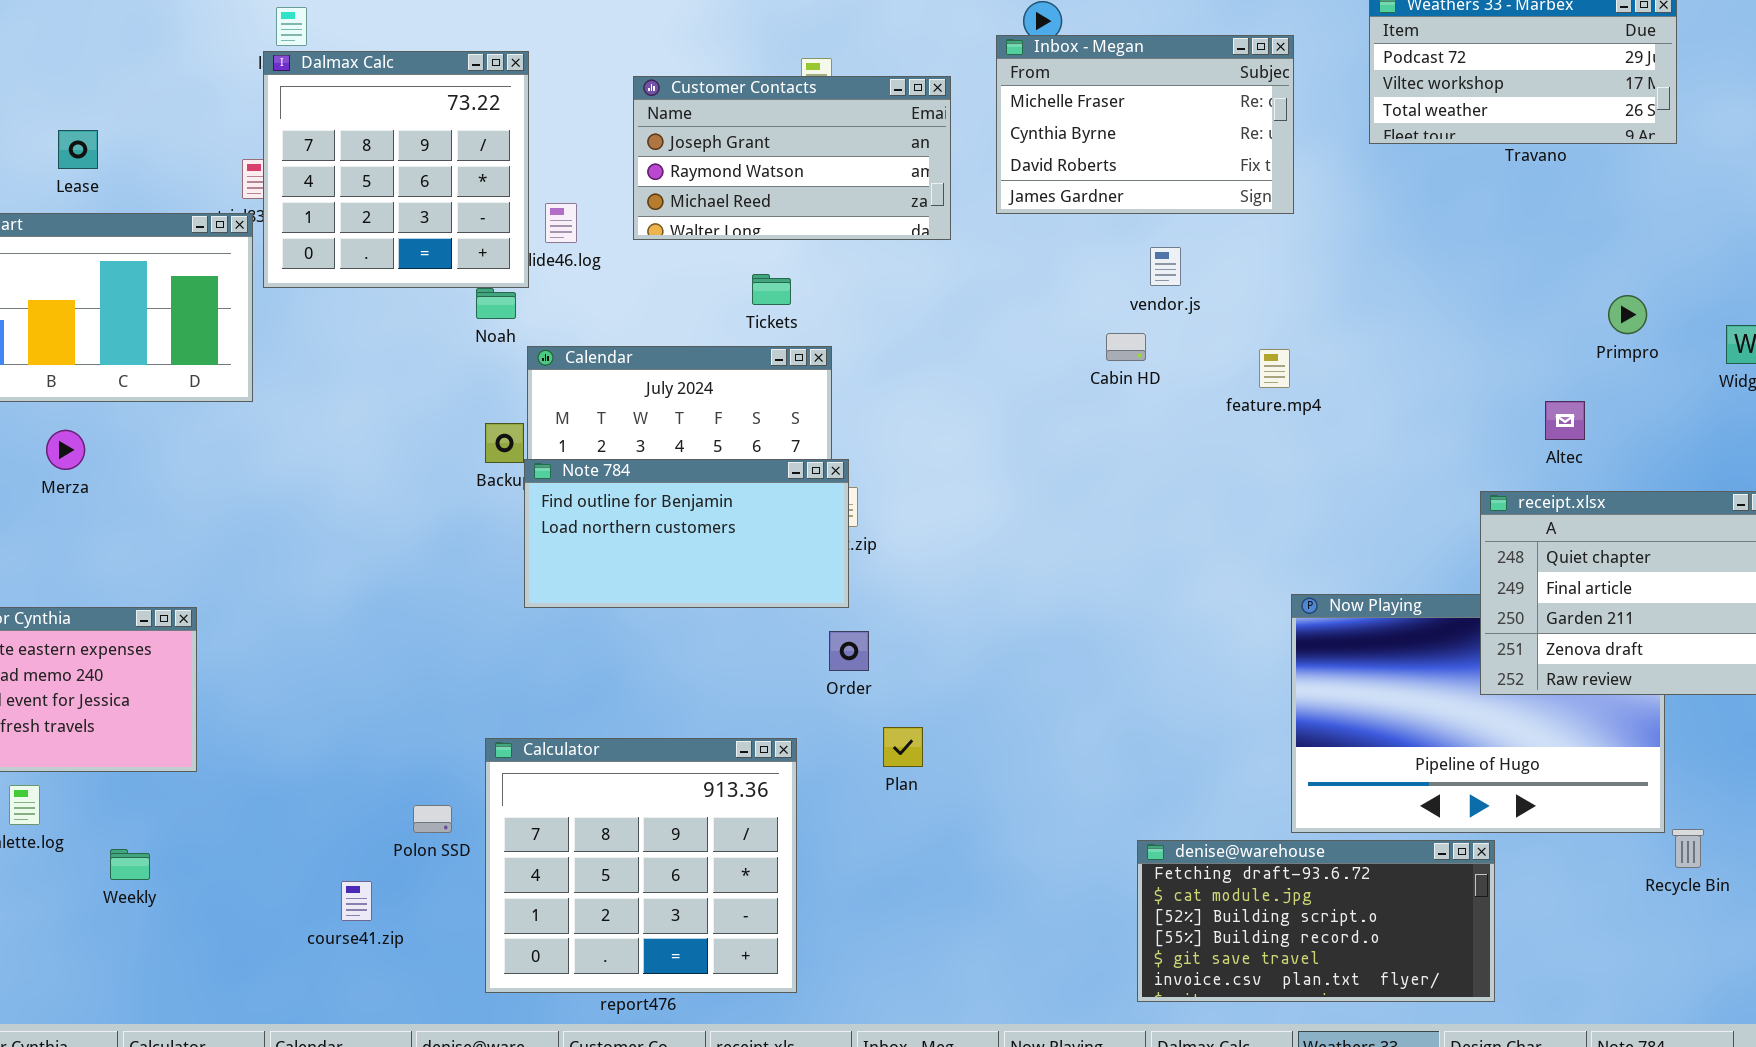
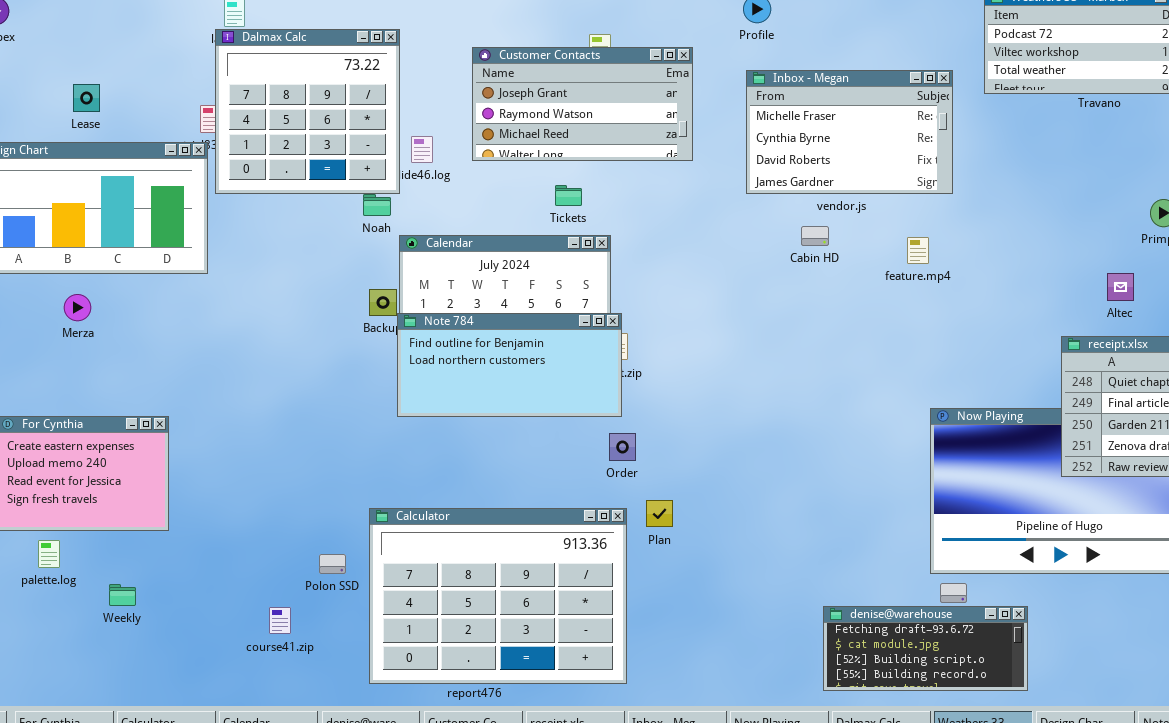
Inbox - Megan: [996,35,1294,214] -> [746,70,953,194], moved
Calculator: [485,738,797,993] -> [369,508,627,684], resized
denise@warehouse: [1137,840,1495,1002] -> [823,606,1028,691], resized

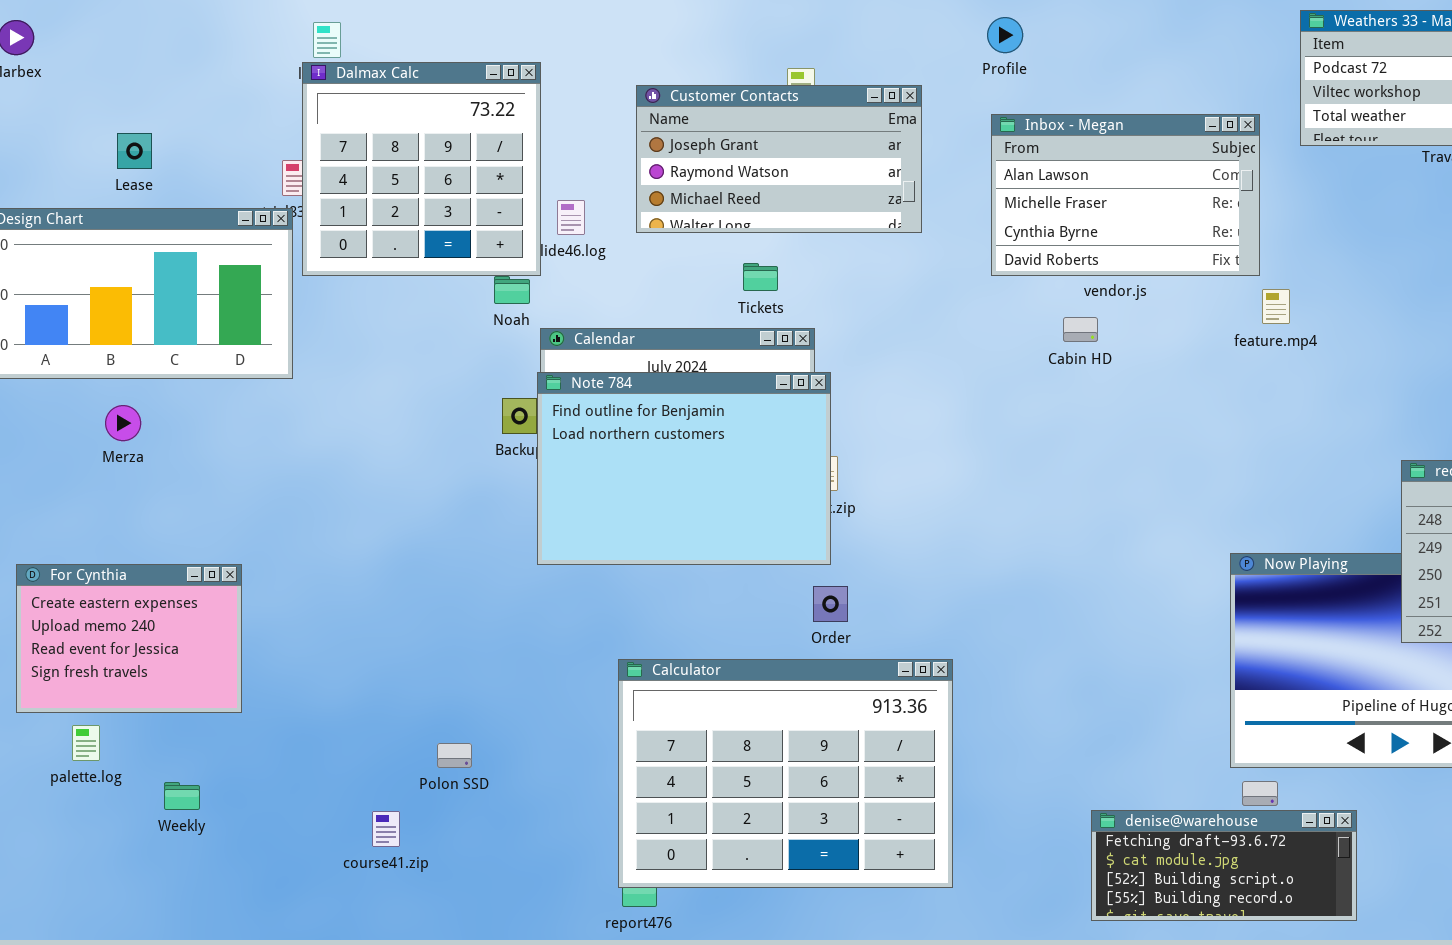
Inbox - Megan: [746,70,953,194] -> [991,114,1260,276], scrolled up 1 row
feature.mp4: [907,237,929,264] -> [1262,289,1290,324], moved
Note 784: [397,313,622,417] -> [537,372,831,565], resized
Calculator: [369,508,627,684] -> [618,659,953,888], moved

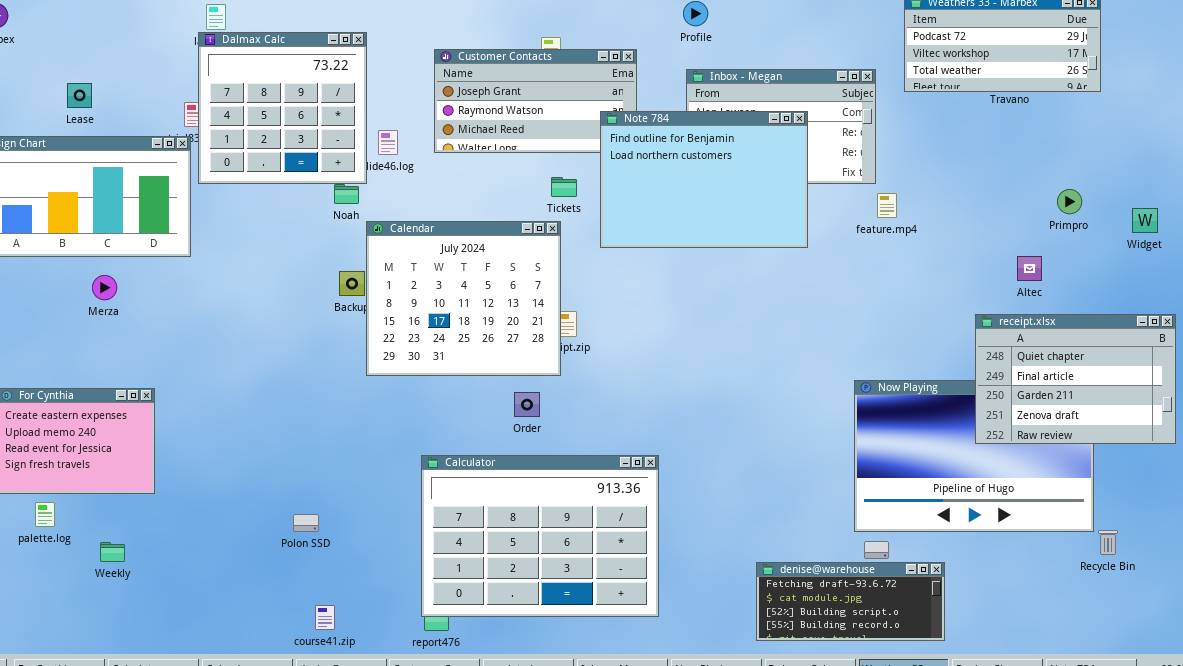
Tickets: [743,263,778,291] -> [551,177,577,197], moved
Note 784: [537,372,831,565] -> [600,111,808,248], moved
Merza: [105,405,141,441] -> [92,275,117,300], moved
Order: [813,586,848,622] -> [514,392,540,417], moved
course41.zip: [372,811,400,847] -> [315,605,335,630], moved

